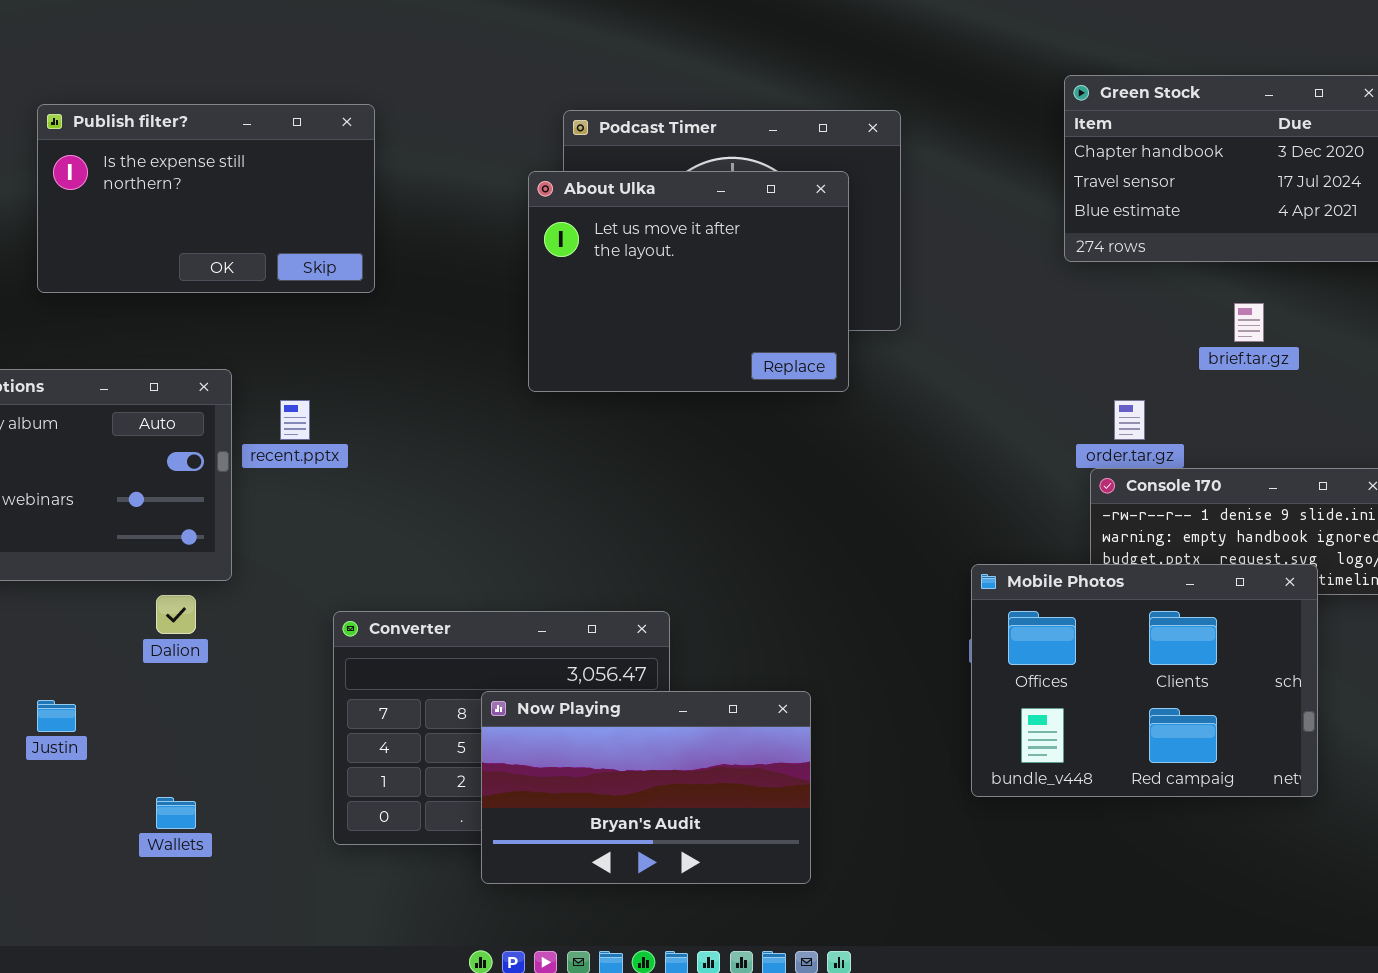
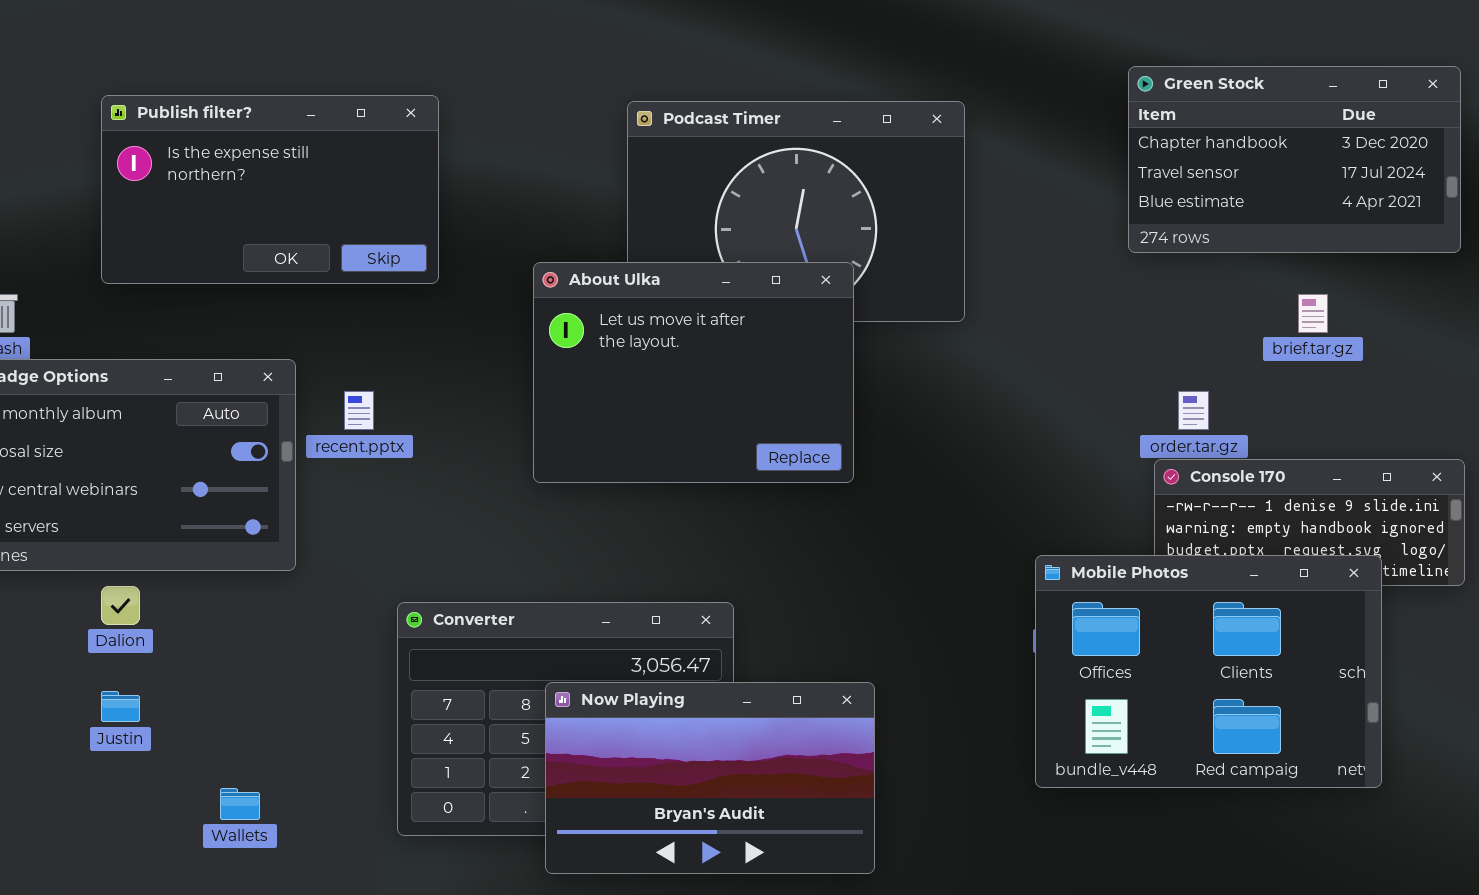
About Ulka: [528,171,849,392] -> [533,262,854,483], moved
Dalion: [156,595,196,634] -> [101,586,140,625], moved

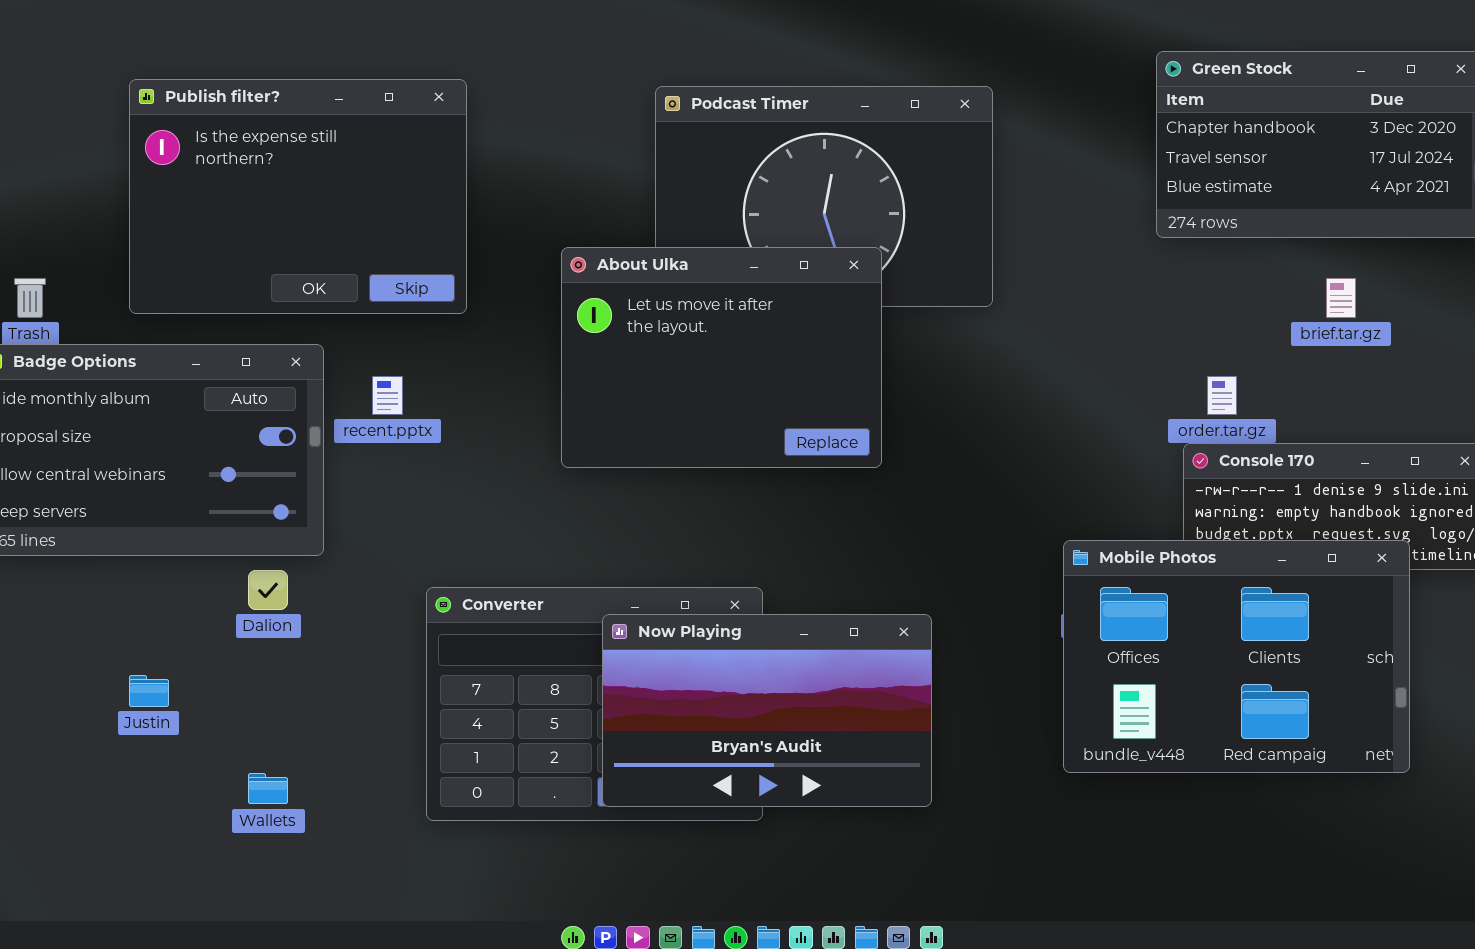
Publish filter?: [101,95,439,284] -> [129,79,467,314], resized
Dalion: [101,586,140,625] -> [248,570,288,610], moved
Now Playing: [545,682,875,874] -> [602,614,932,807], moved

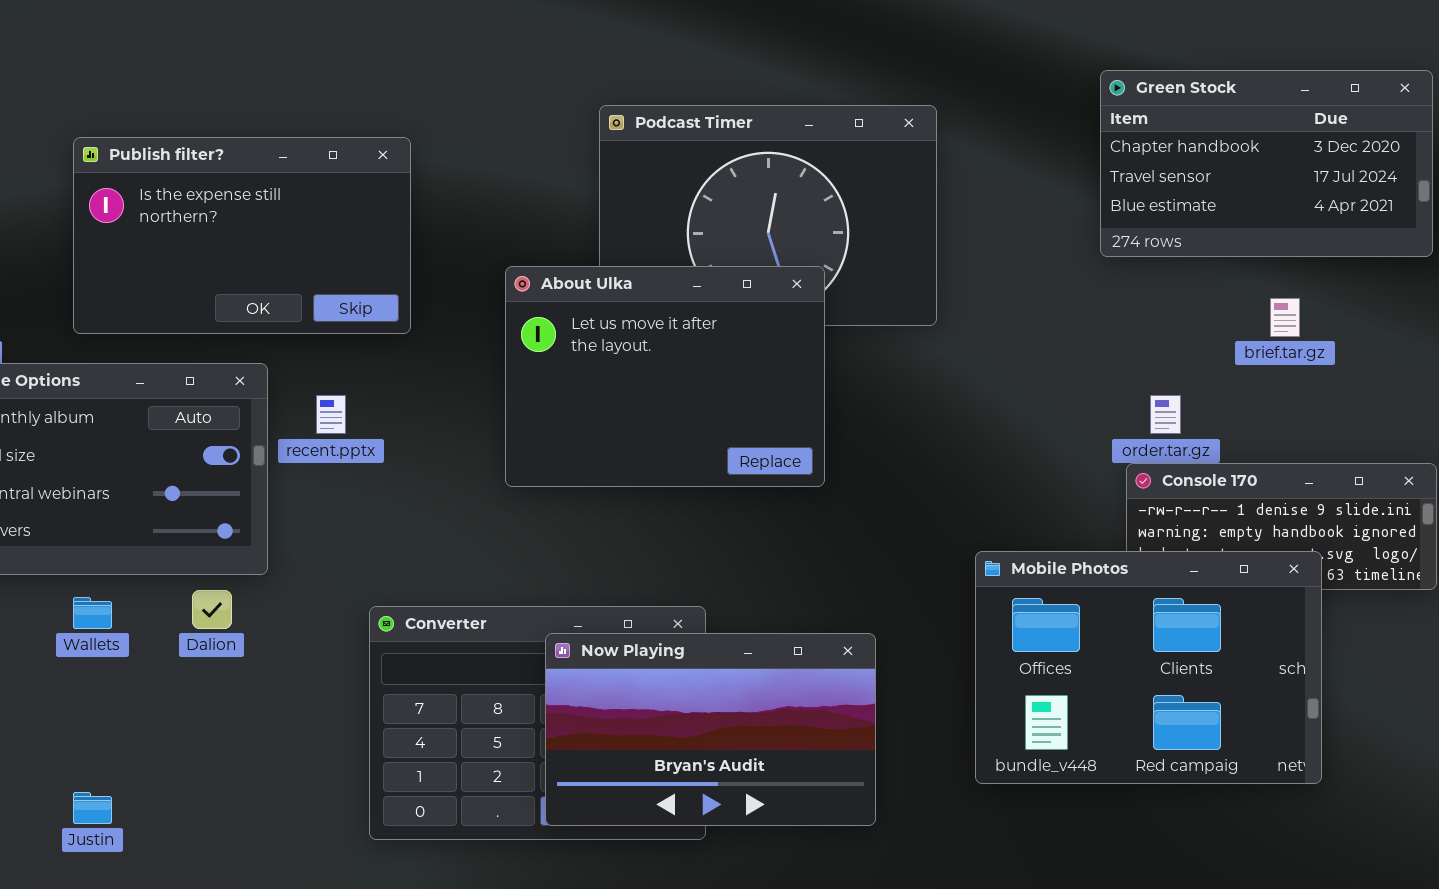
Publish filter?: [129,79,467,314] -> [73,137,411,334], resized
Mobile Photos: [1063,540,1410,773] -> [975,551,1322,784], moved
Justin: [129,675,169,707] -> [73,792,112,824], moved
Wallets: [248,773,288,804] -> [73,597,112,629], moved

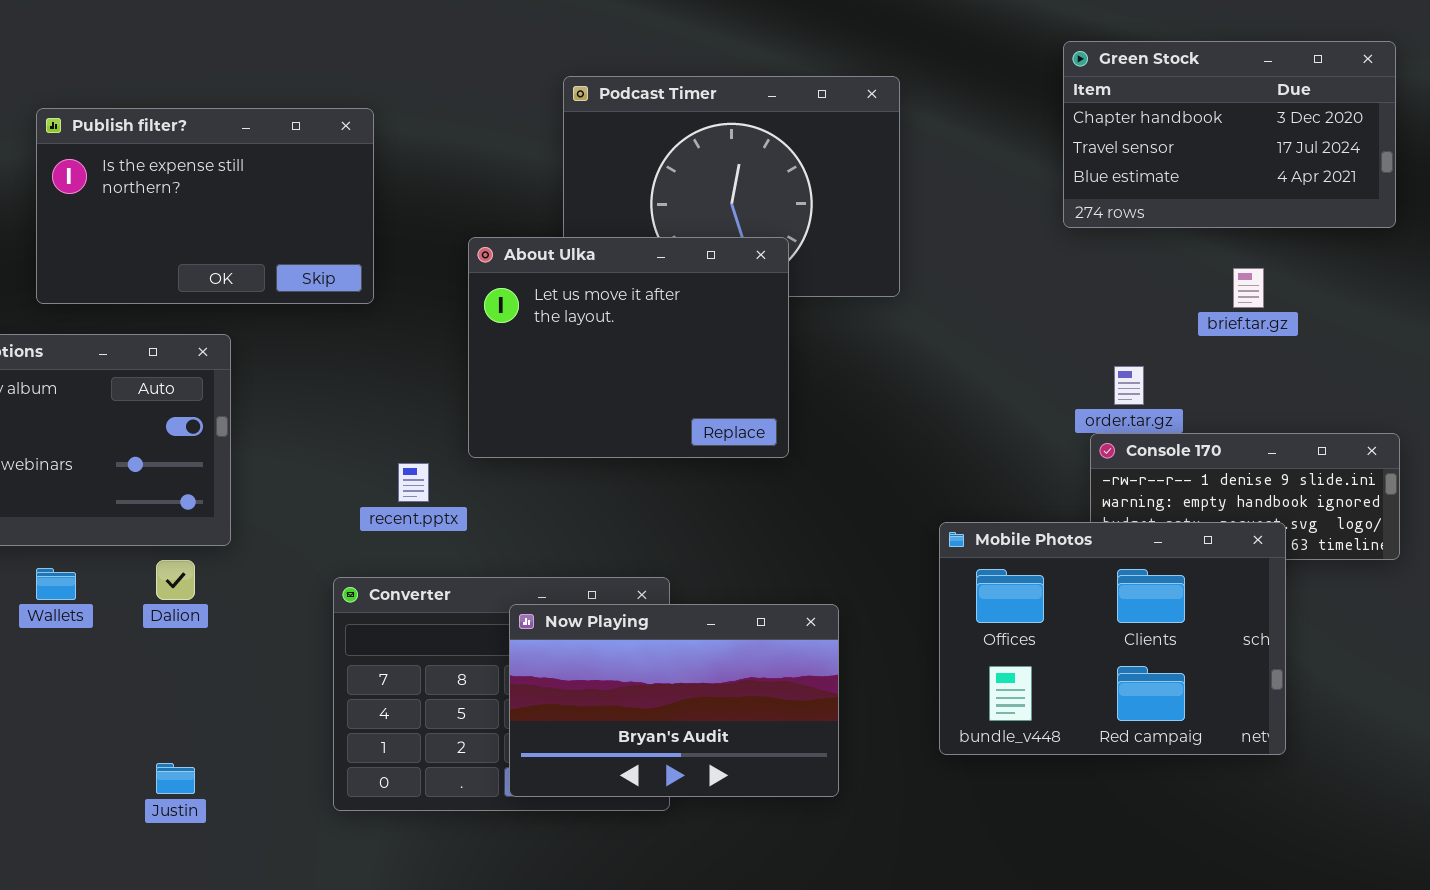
recent.pptx: [316,395,346,434] -> [398,463,429,502], moved
Justin: [73,792,112,824] -> [156,763,195,794], moved

